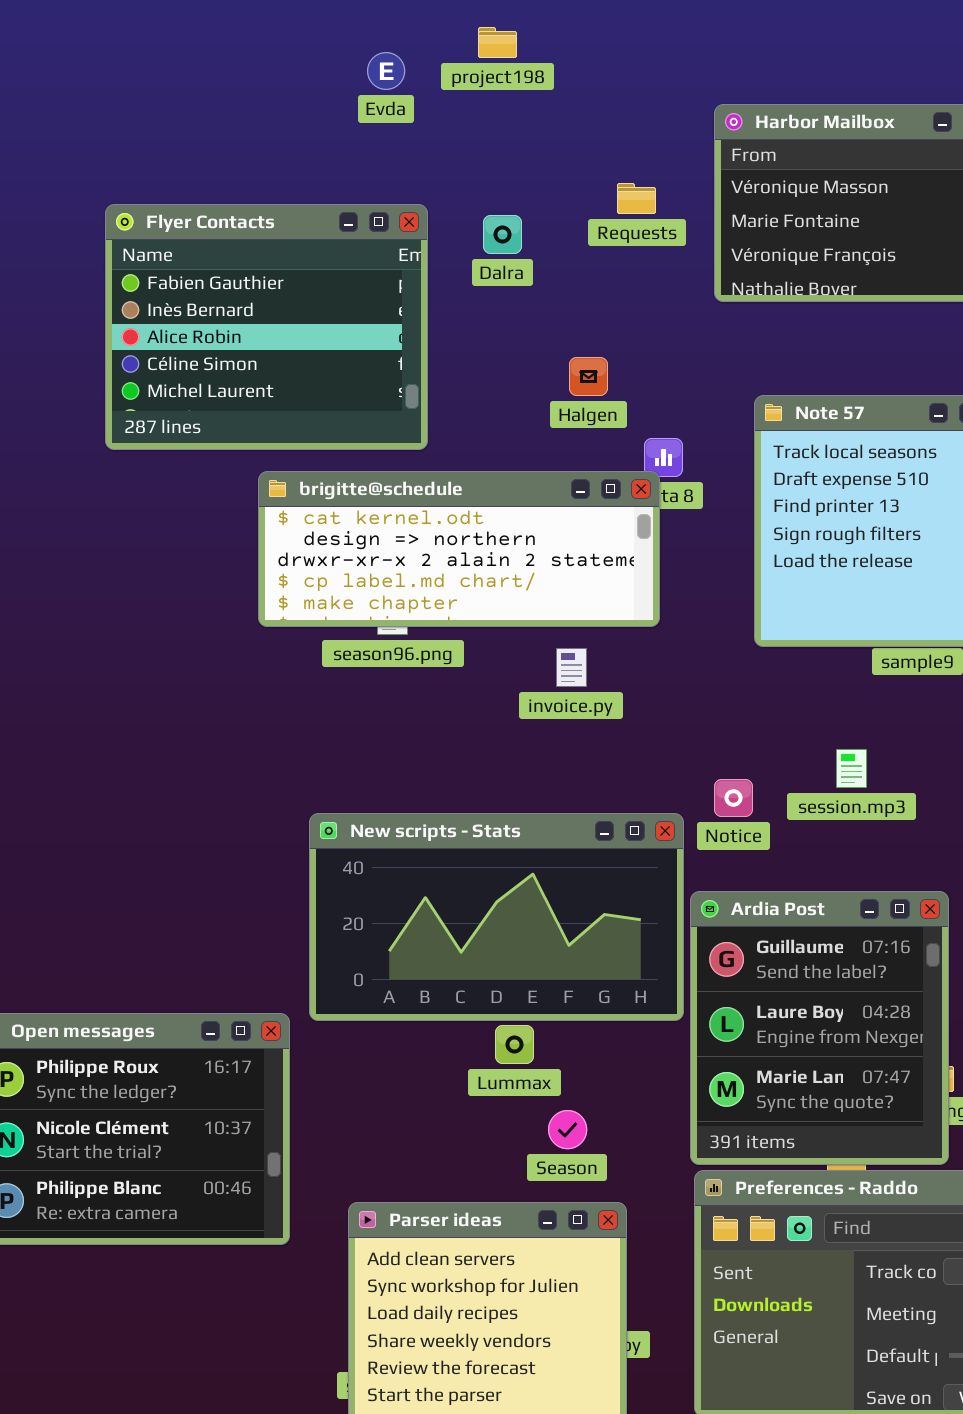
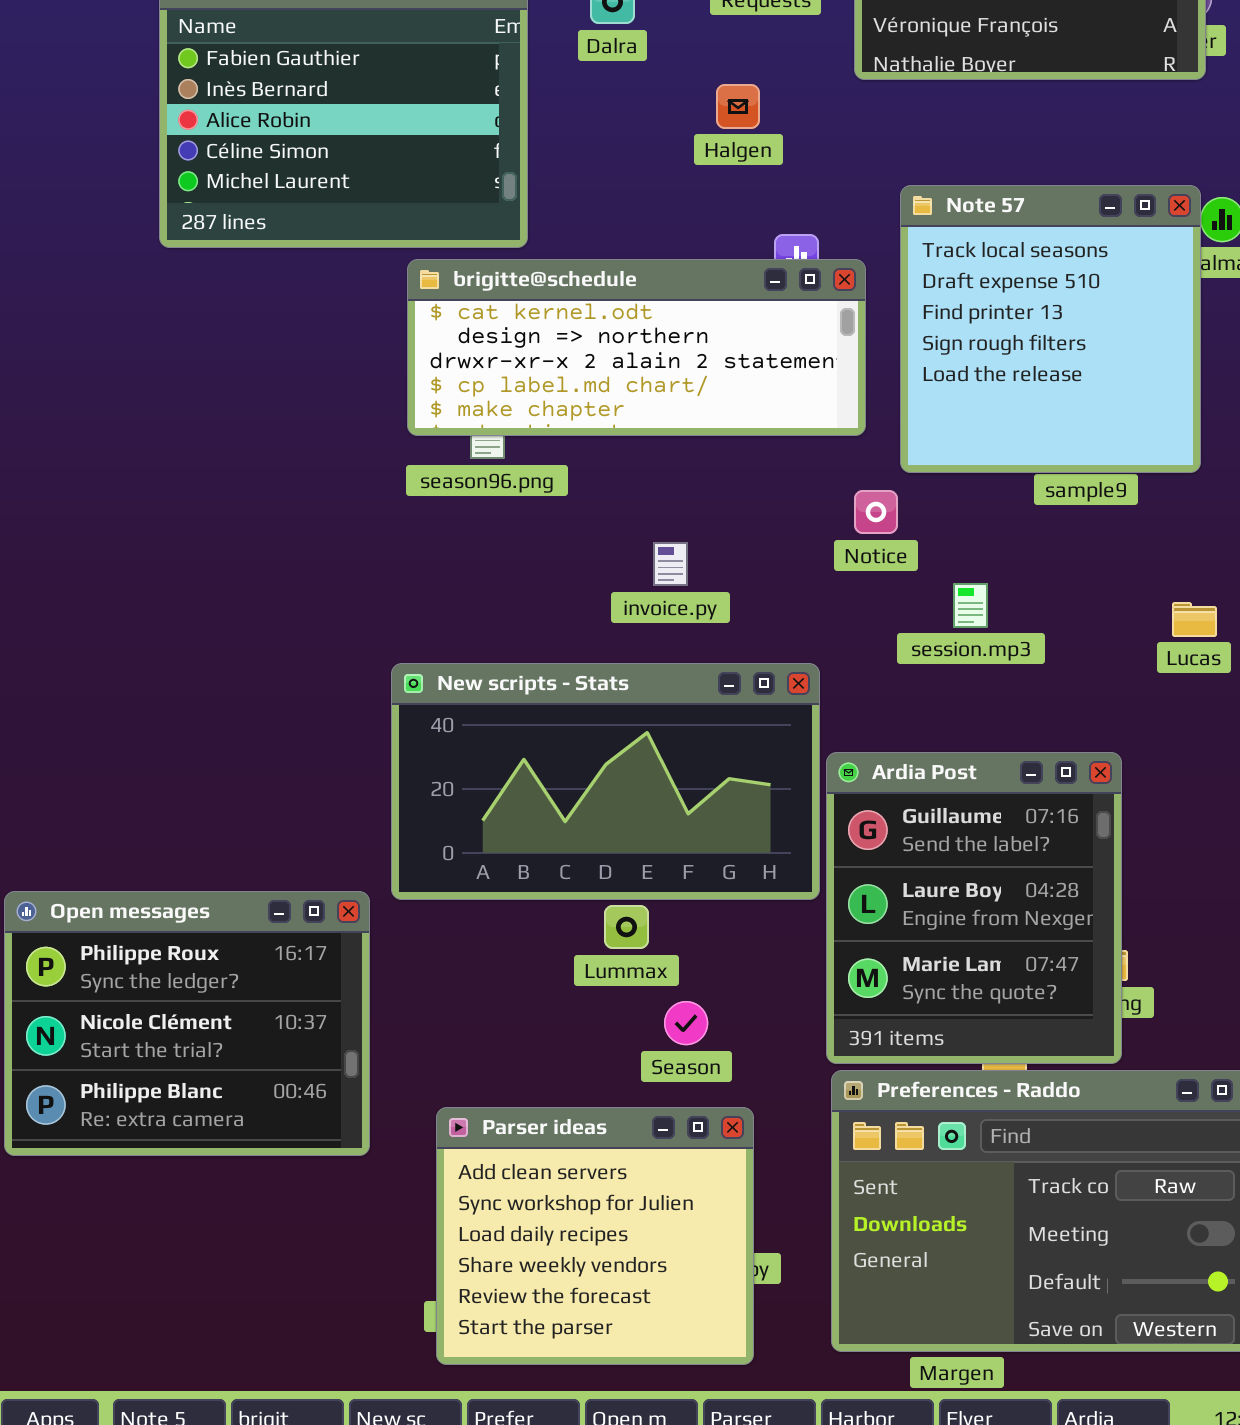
Halgen: [569,357,608,396] -> [716,84,760,129], moved
brigitte@schedule: [258,471,660,627] -> [407,259,866,436], moved
invoice.py: [556,648,587,687] -> [653,542,688,586], moved
session.mp3: [836,749,867,788] -> [953,583,988,628], moved
Notice: [714,779,753,817] -> [854,490,898,534], moved

